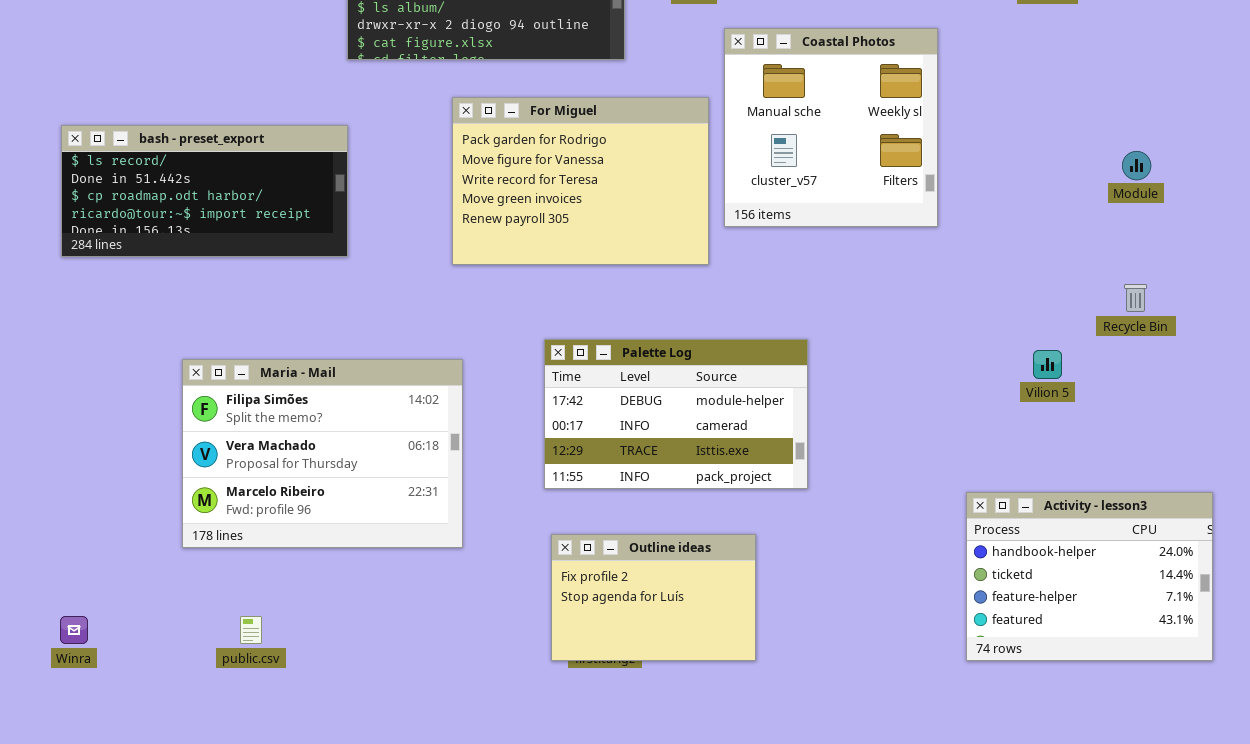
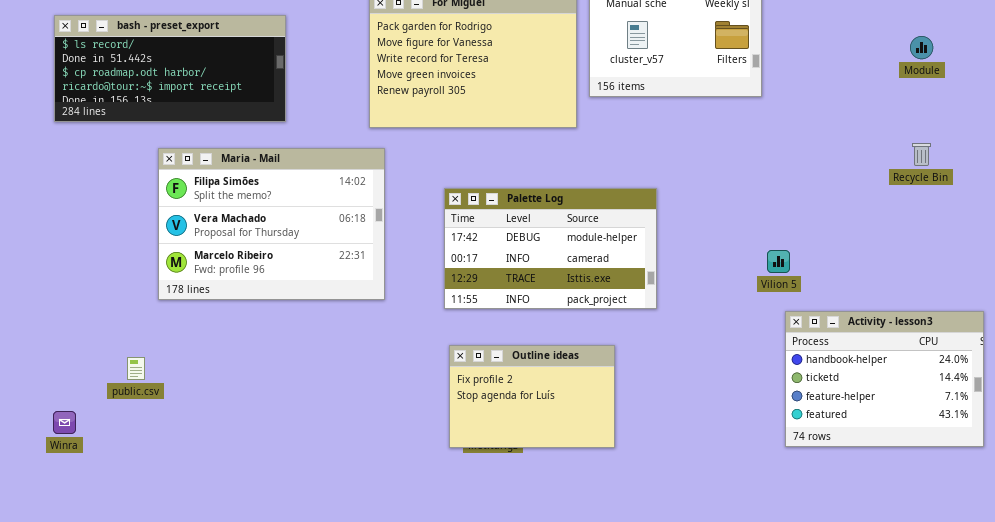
Vilion 5: [1033,350,1062,379] -> [767,250,790,273], moved
Maria - Mail: [182,359,463,548] -> [158,148,385,300], moved
public.csv: [240,616,262,644] -> [127,357,145,380], moved

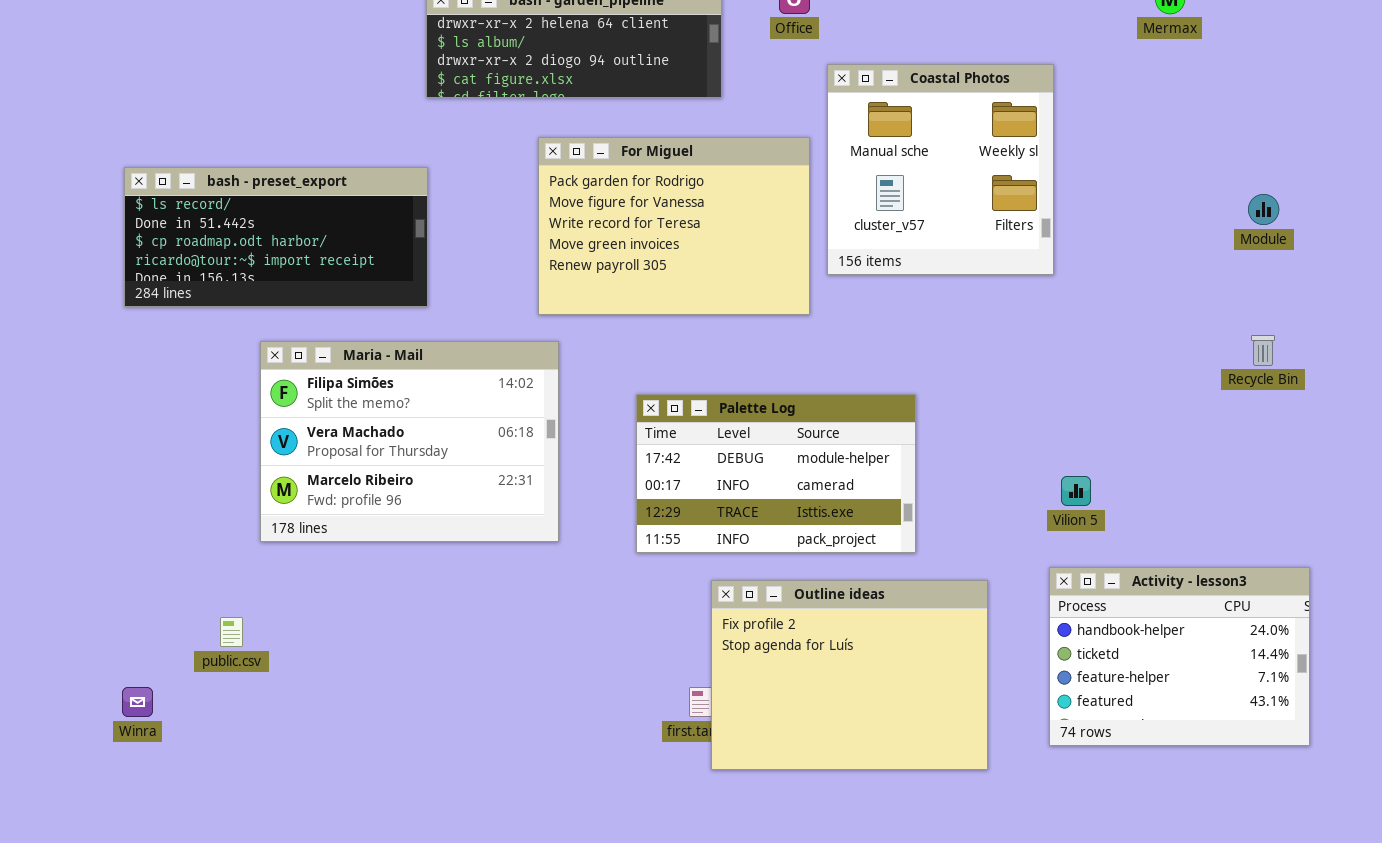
Activity - lesson3: [785,311,984,447] -> [1049,567,1310,746], moved
Outline ideas: [449,345,615,448] -> [711,580,988,770], moved, resized

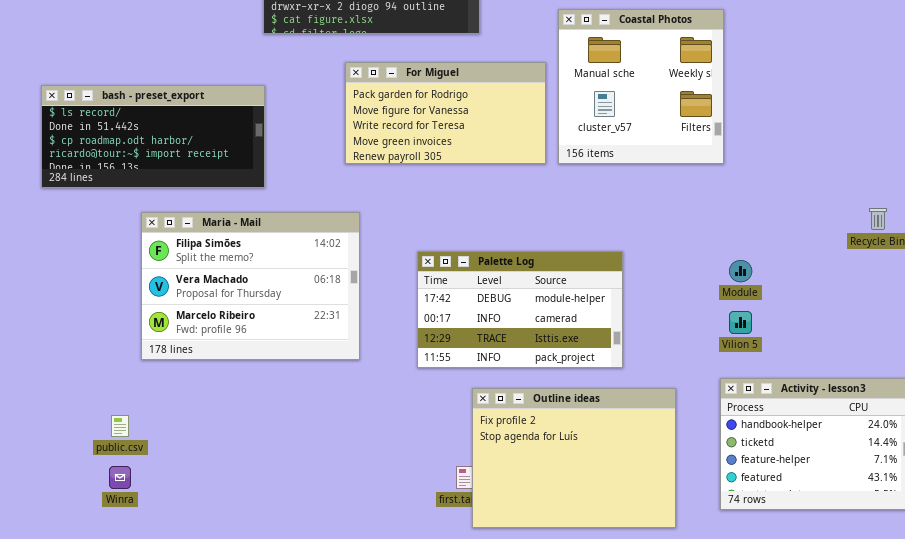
For Miguel: [538,137,810,315] -> [345,62,546,164], resized
Module: [1248,194,1279,225] -> [729,260,752,282], moved
Winra: [122,687,153,717] -> [109,466,131,489], moved

